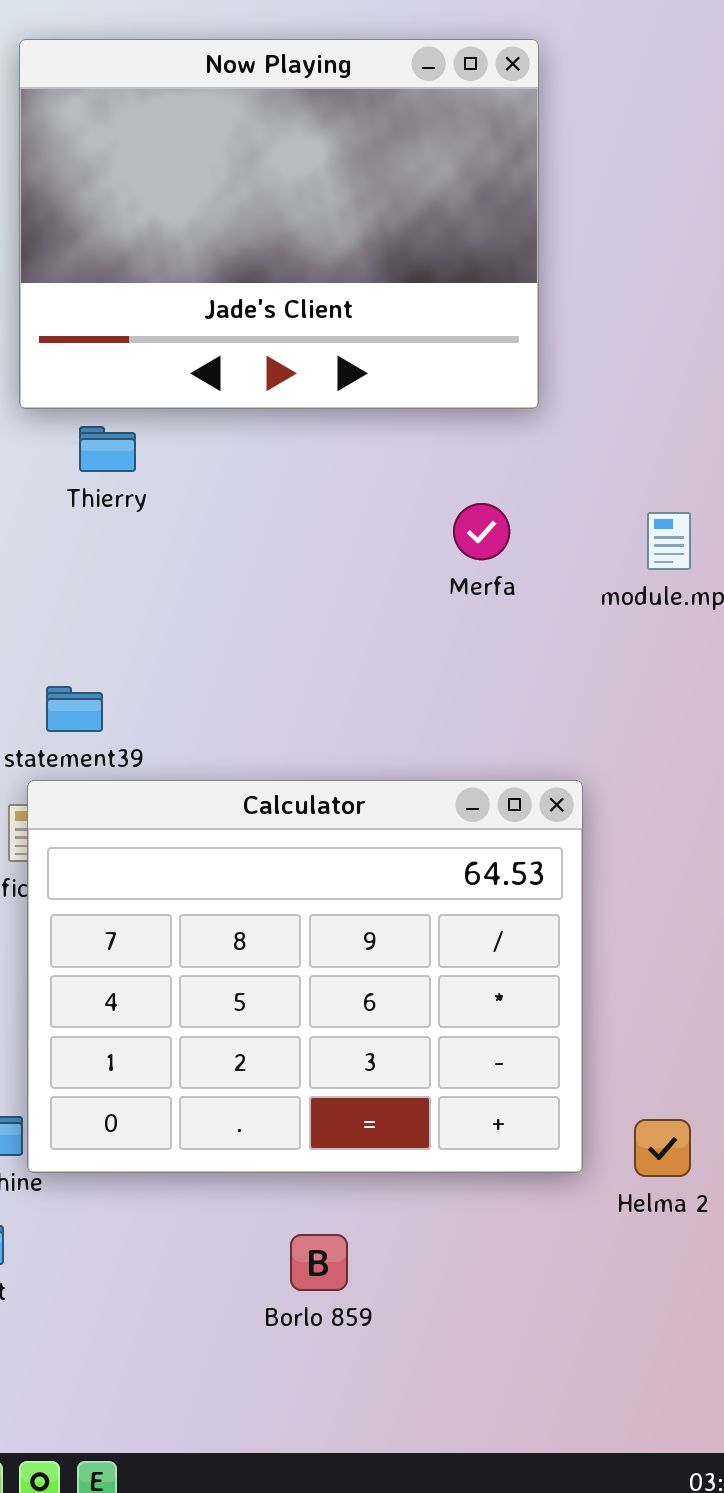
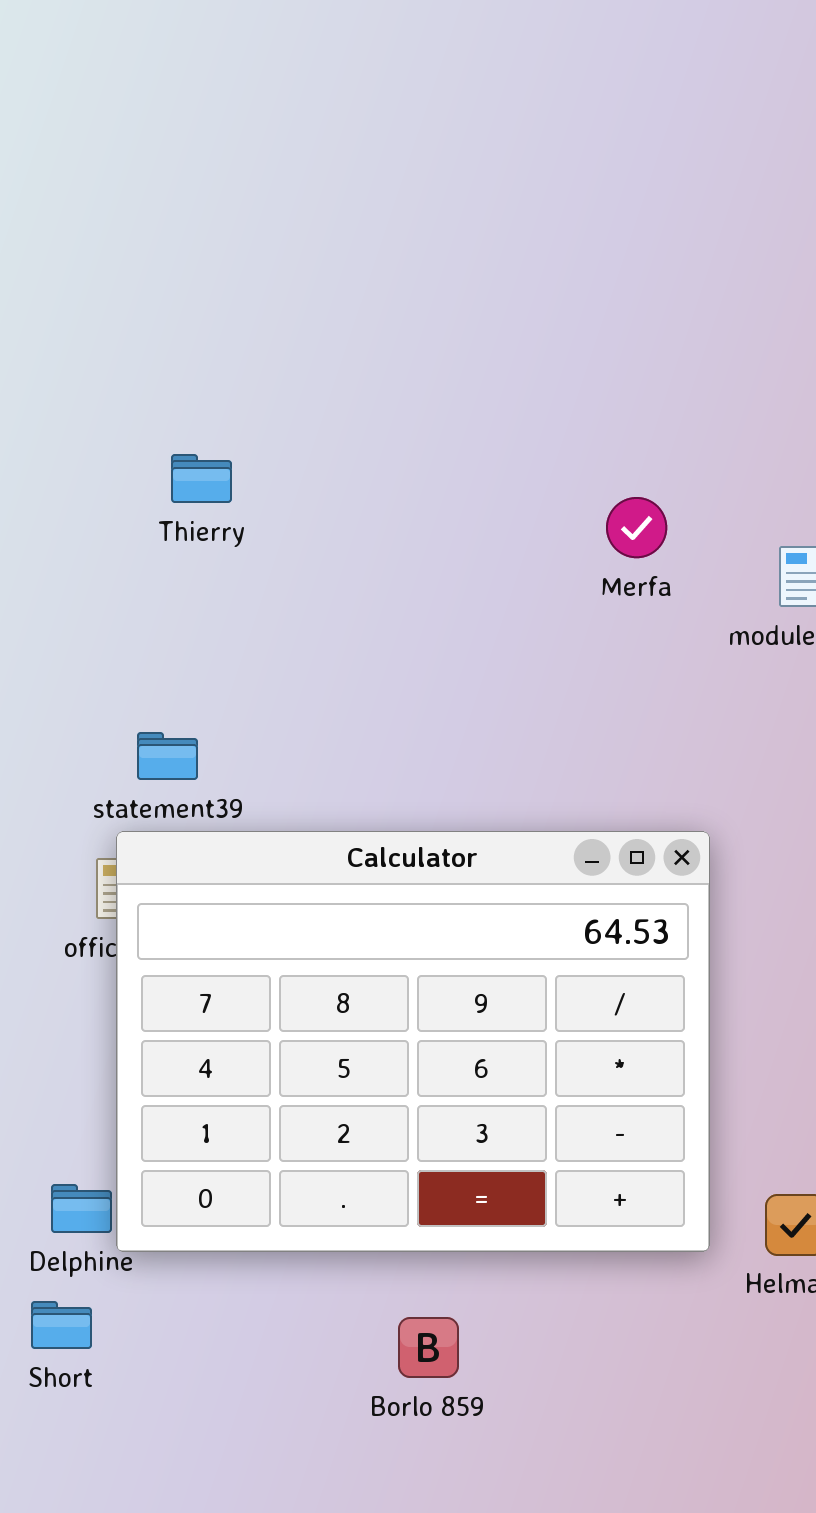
Now Playing: [19,39,539,409] -> none, closed
Merfa: [453,503,510,560] -> [606,497,667,558], moved

